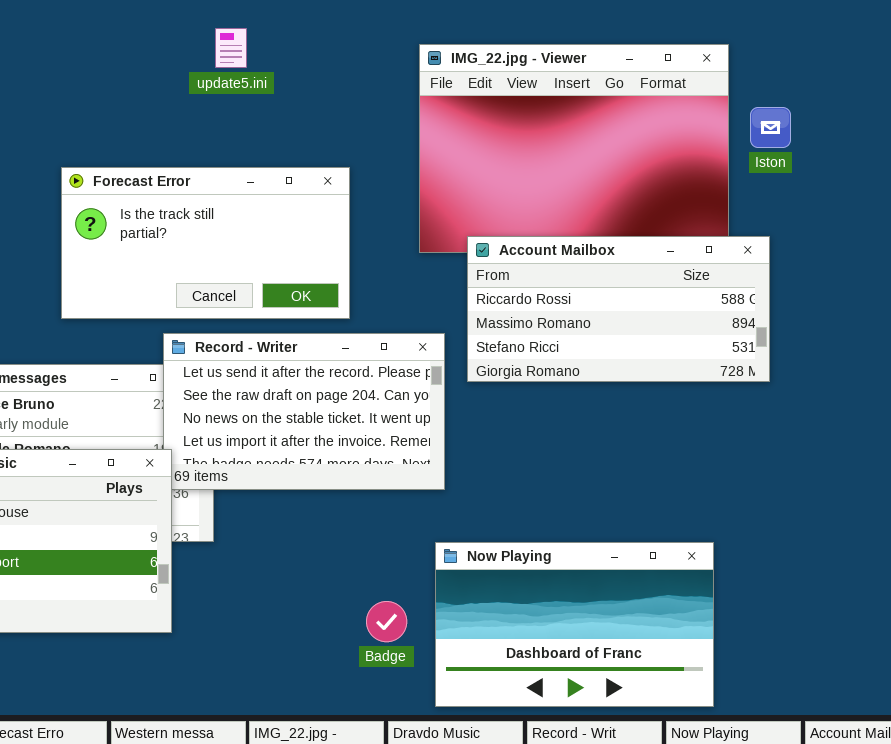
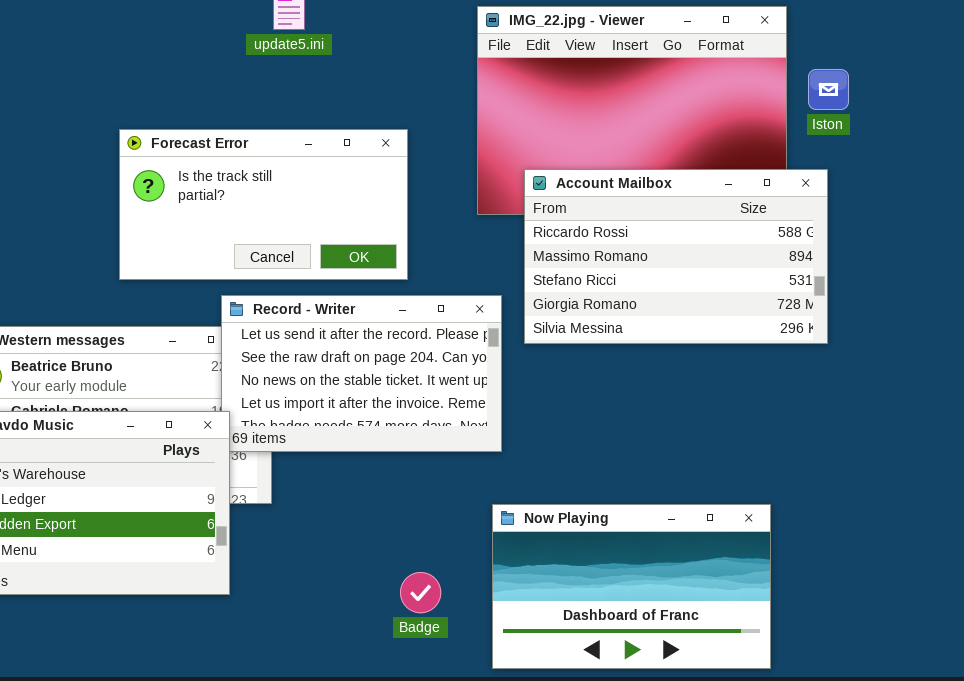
Account Mailbox: [467,236,770,382] -> [524,169,828,344], resized
Badge: [366,601,407,642] -> [400,572,441,613], moved

